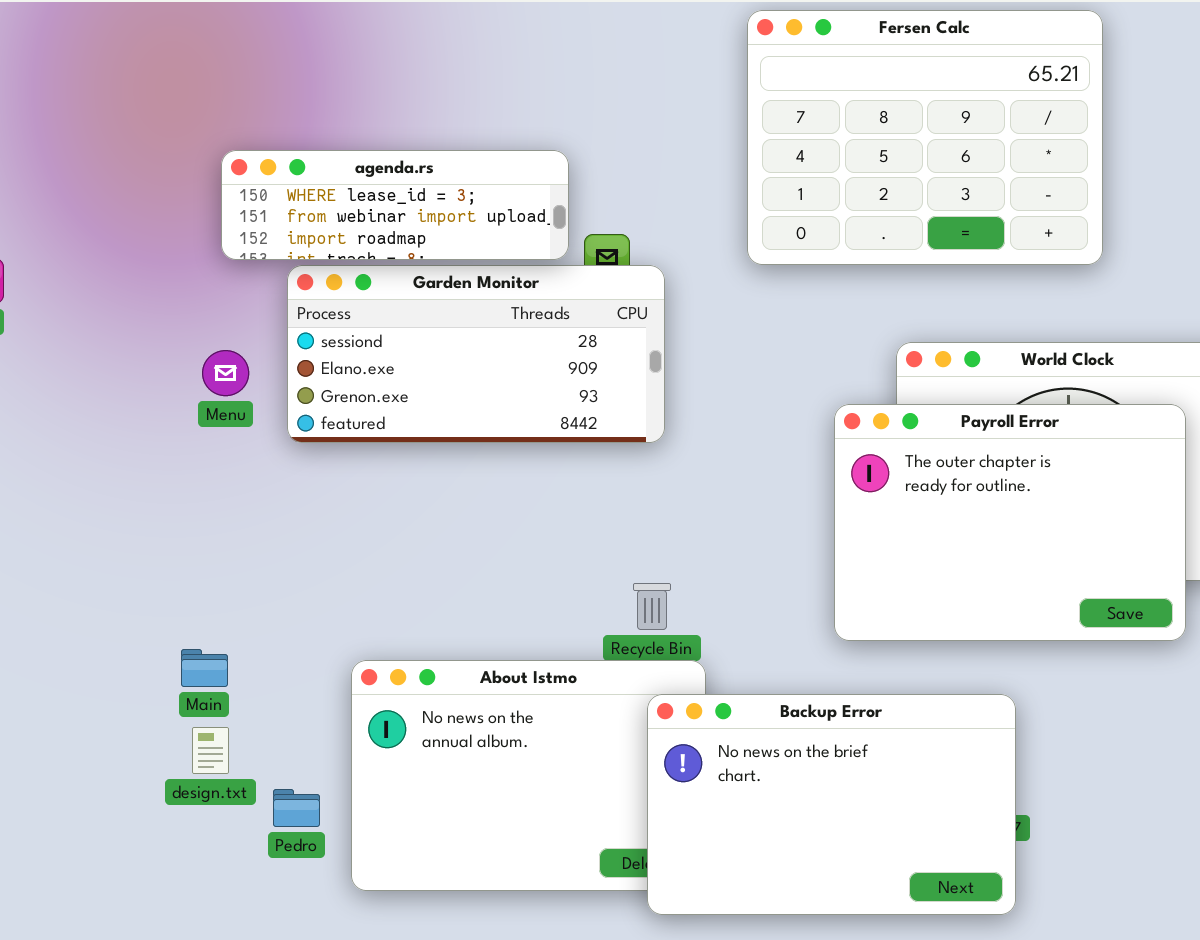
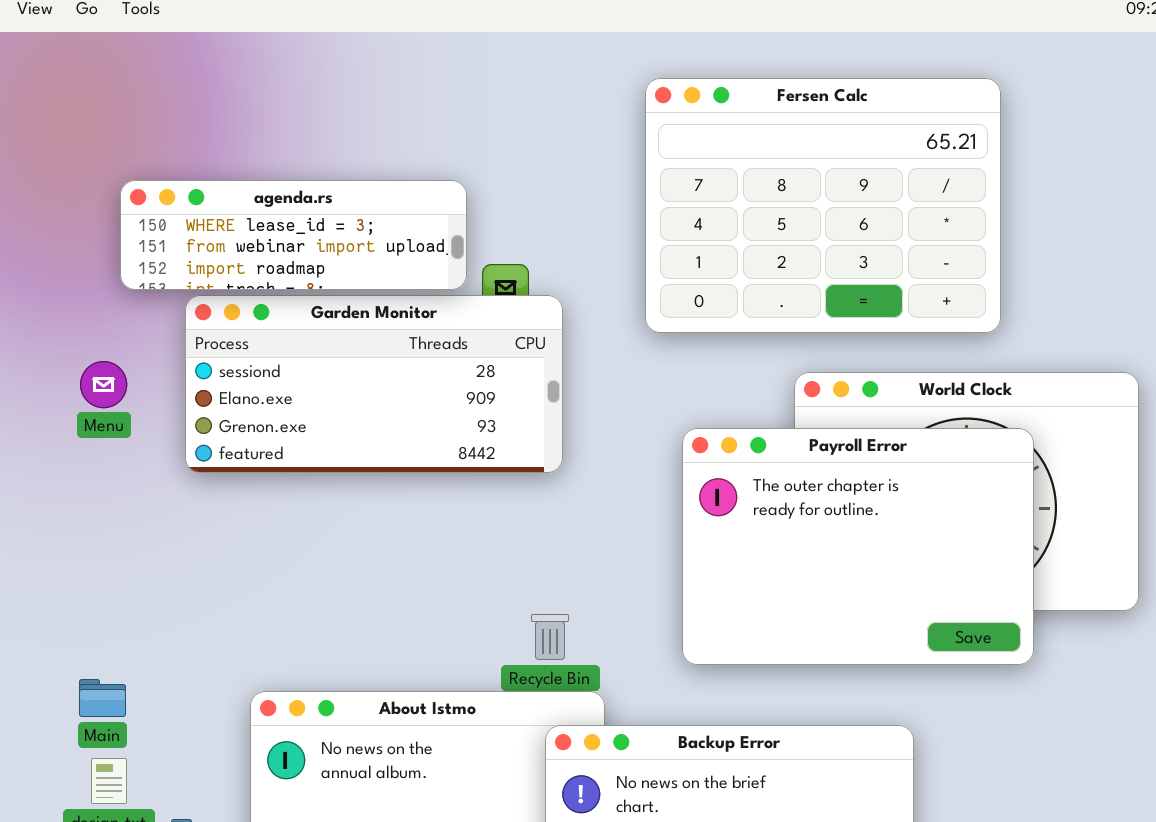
Fersen Calc: [747,10,1103,265] -> [645,78,1001,333], moved
Menu: [202,350,249,396] -> [80,361,127,408], moved
Payroll Error: [834,404,1186,641] -> [682,428,1034,665], moved

